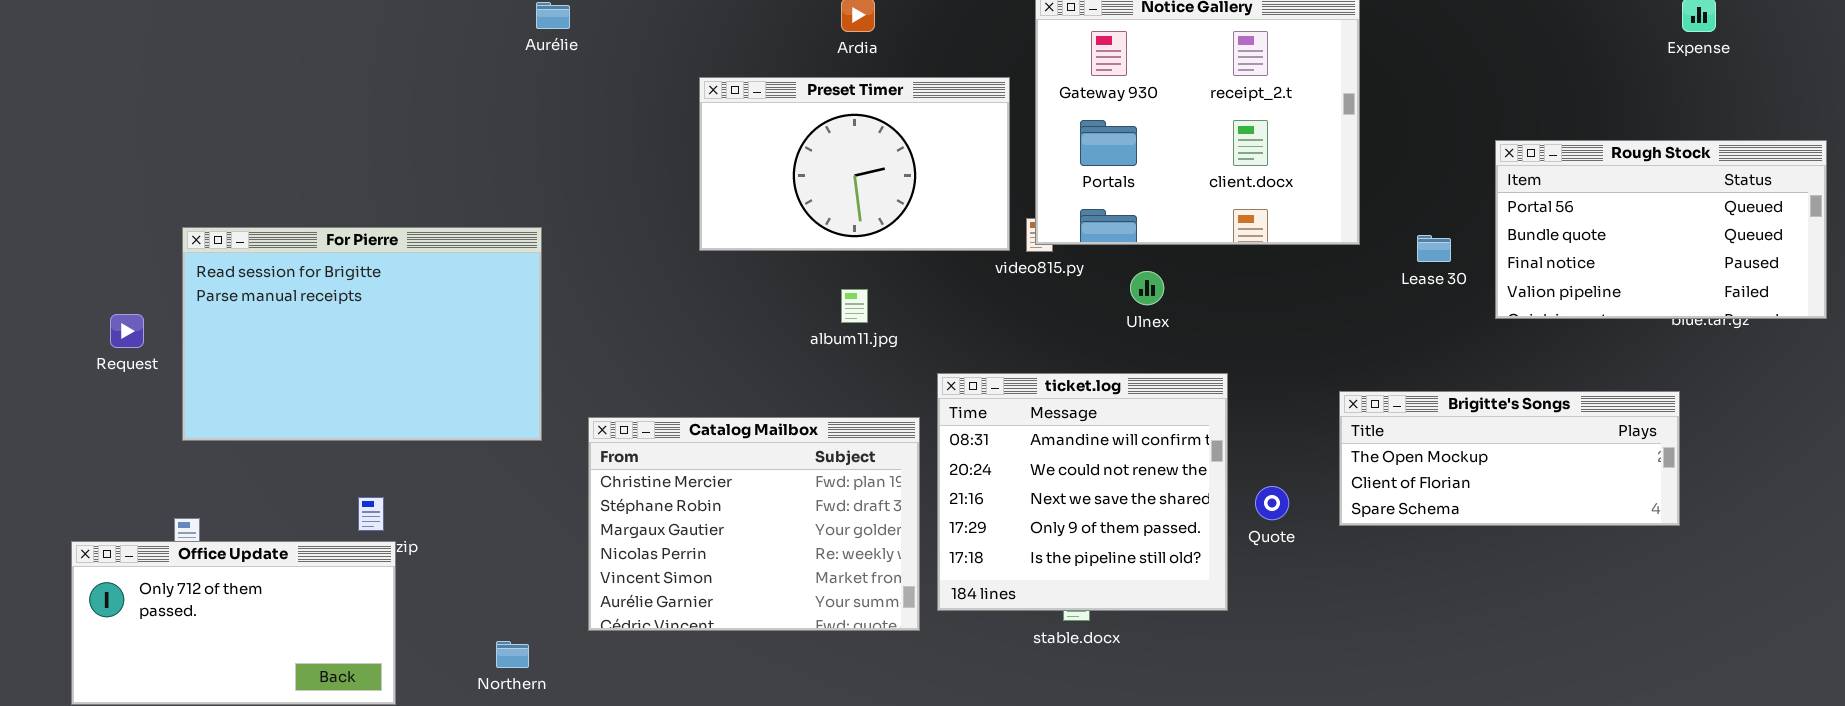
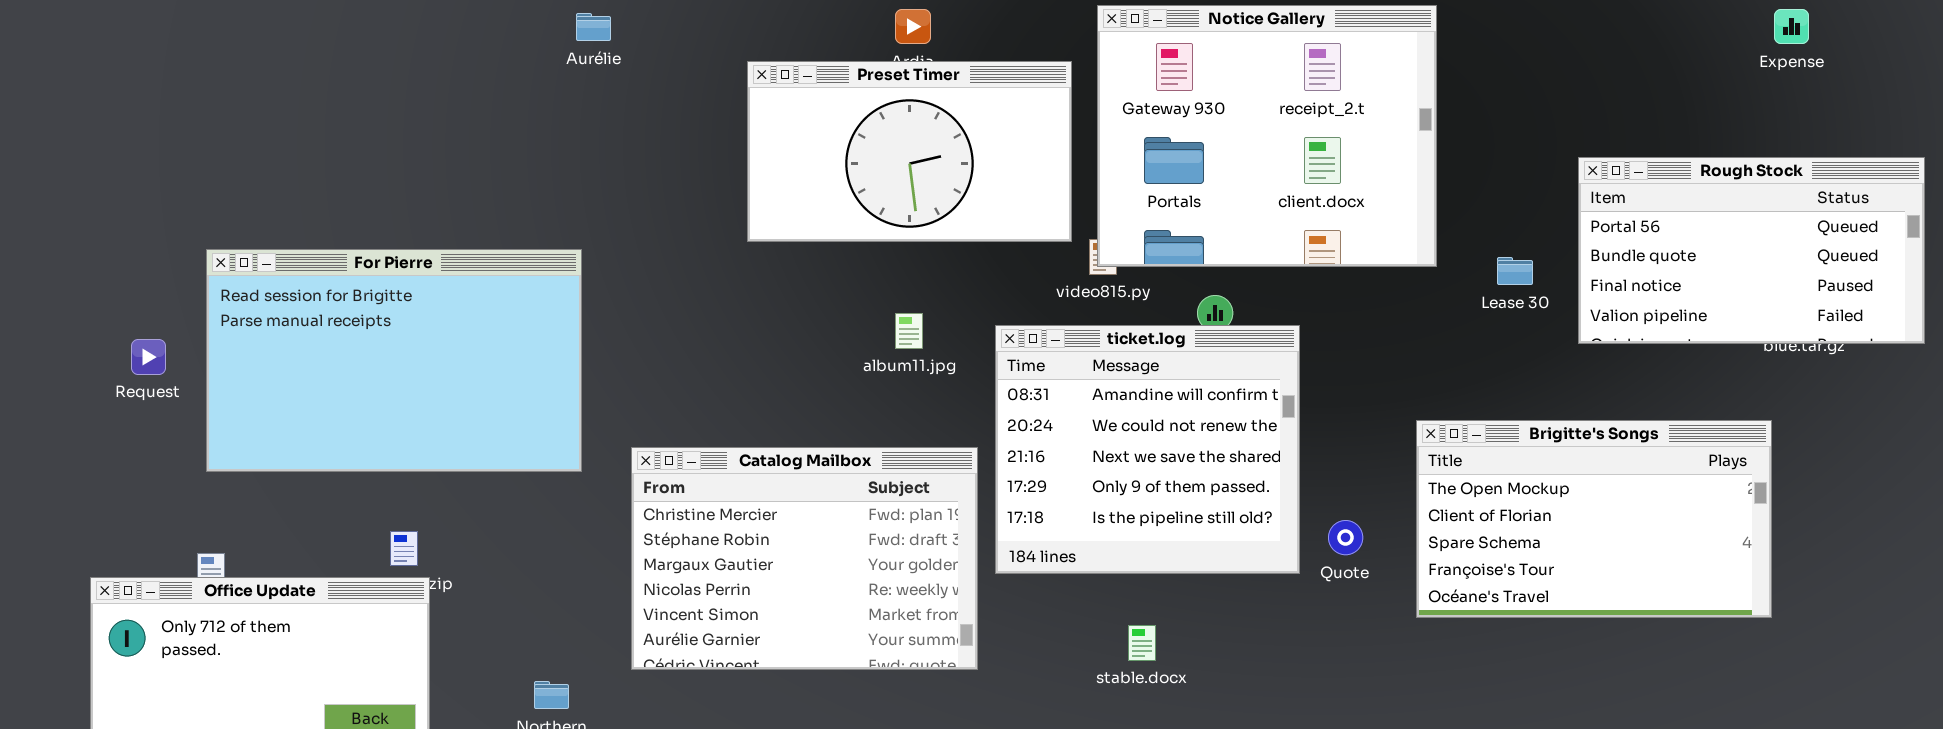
Preset Timer: [699,77,1010,251] -> [747,61,1072,242], moved
ticket.log: [937,373,1228,611] -> [995,325,1300,574], moved
Brigitte's Songs: [1339,391,1680,526] -> [1416,420,1772,618], resized

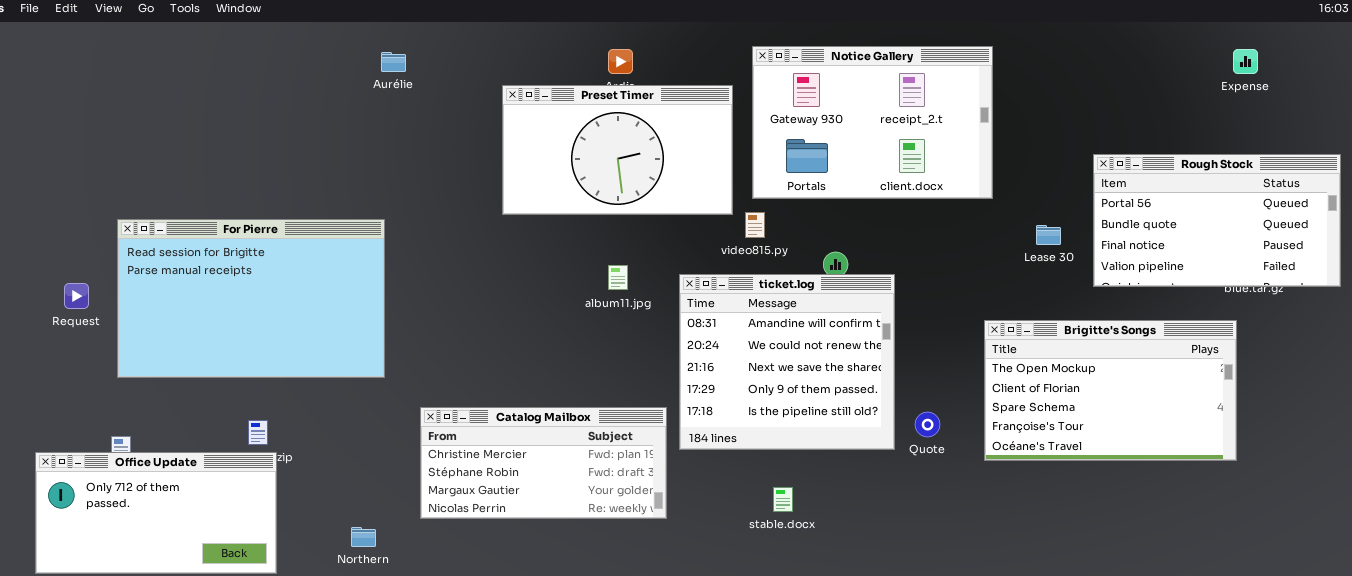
Notice Gallery: [1097,5,1437,267] -> [752,46,993,199], resized
Brigitte's Songs: [1416,420,1772,618] -> [984,320,1237,461], moved
Catalog Mailbox: [631,447,978,670] -> [420,407,667,519], resized

